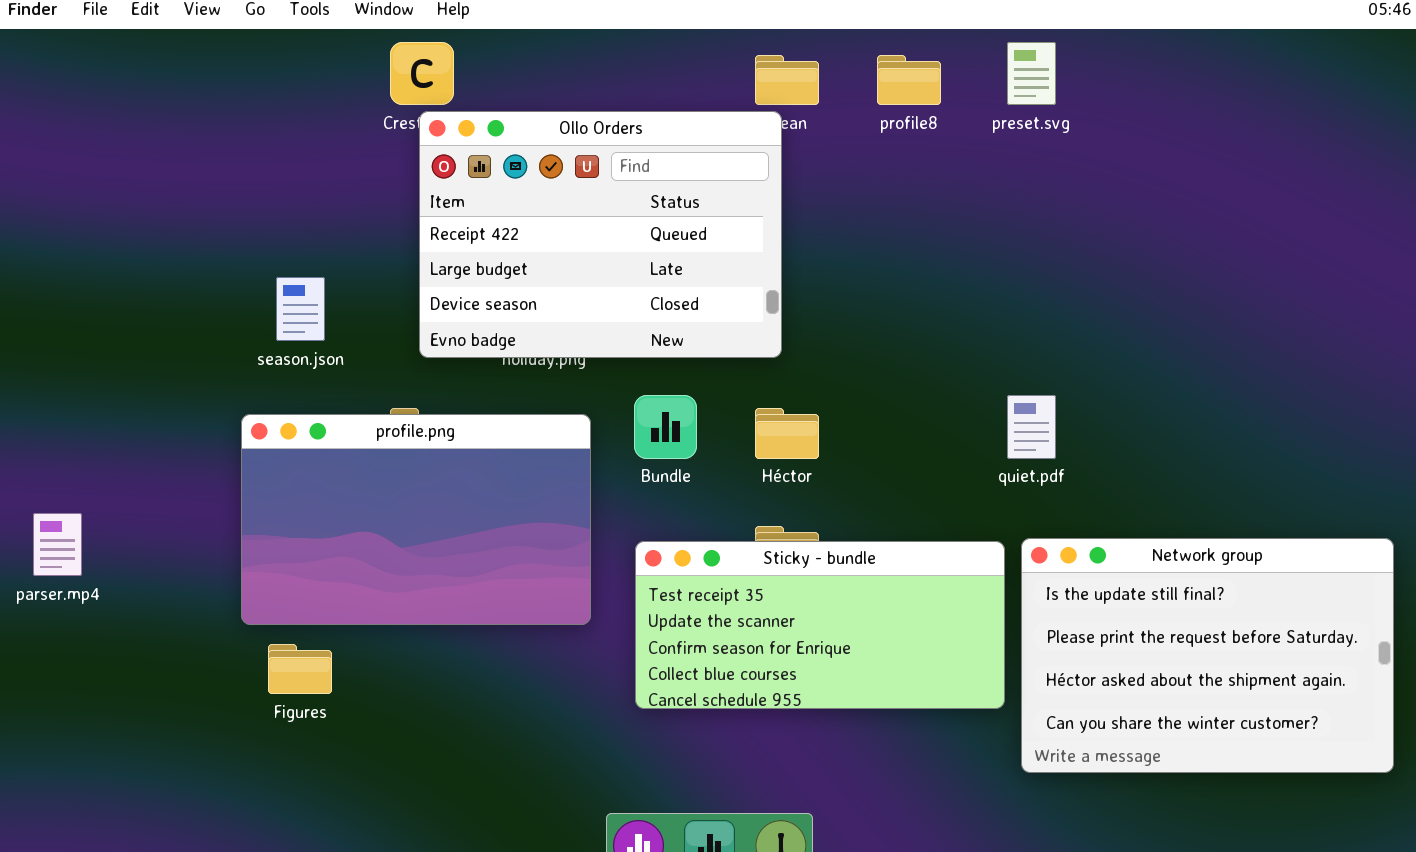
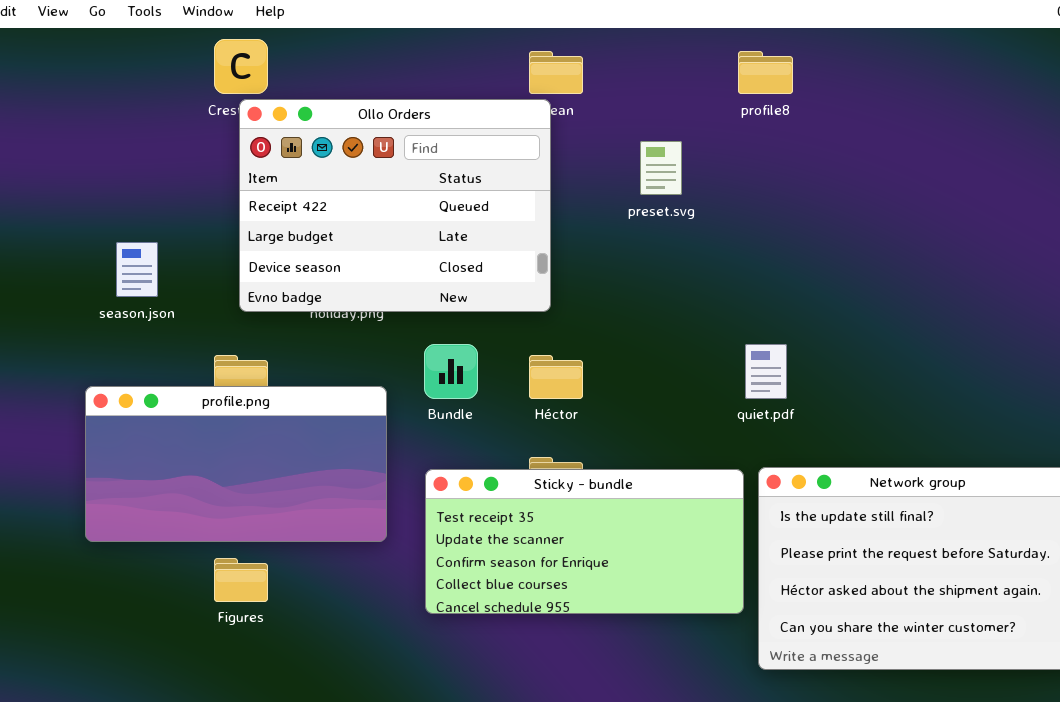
preset.svg: [1007,42,1056,105] -> [640,141,682,195], moved
profile8: [877,55,941,105] -> [738,51,793,94], moved
profile.png: [241,414,591,625] -> [85,386,387,542], resized
Figures: [268,644,332,694] -> [214,558,268,602], moved

